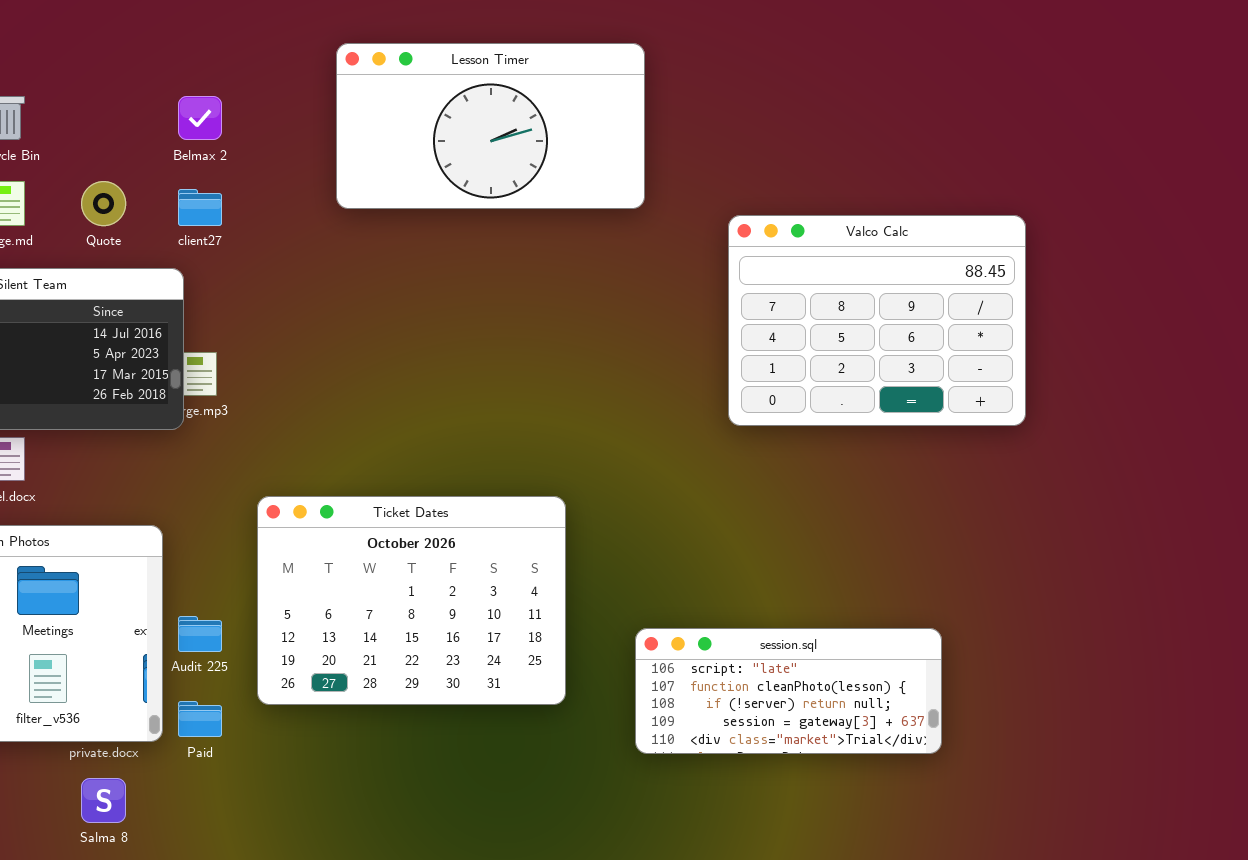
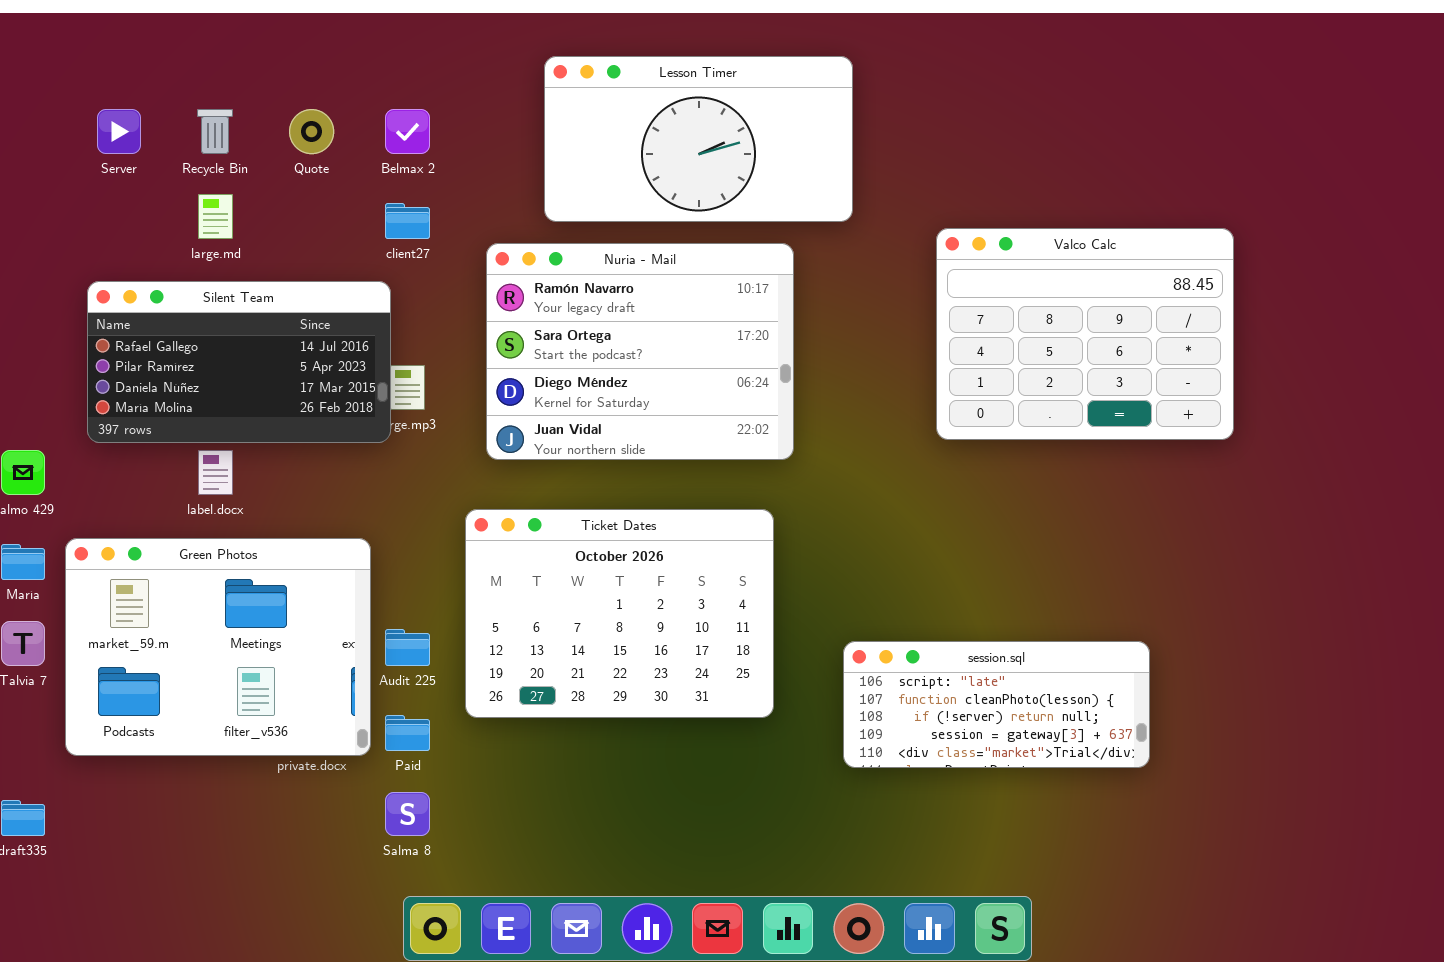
Quote: [81,181,126,226] -> [289,109,334,154], moved
Nuria - Mail: none -> [486,243,794,460], opened
Salma 8: [81,778,126,823] -> [385,792,430,836], moved

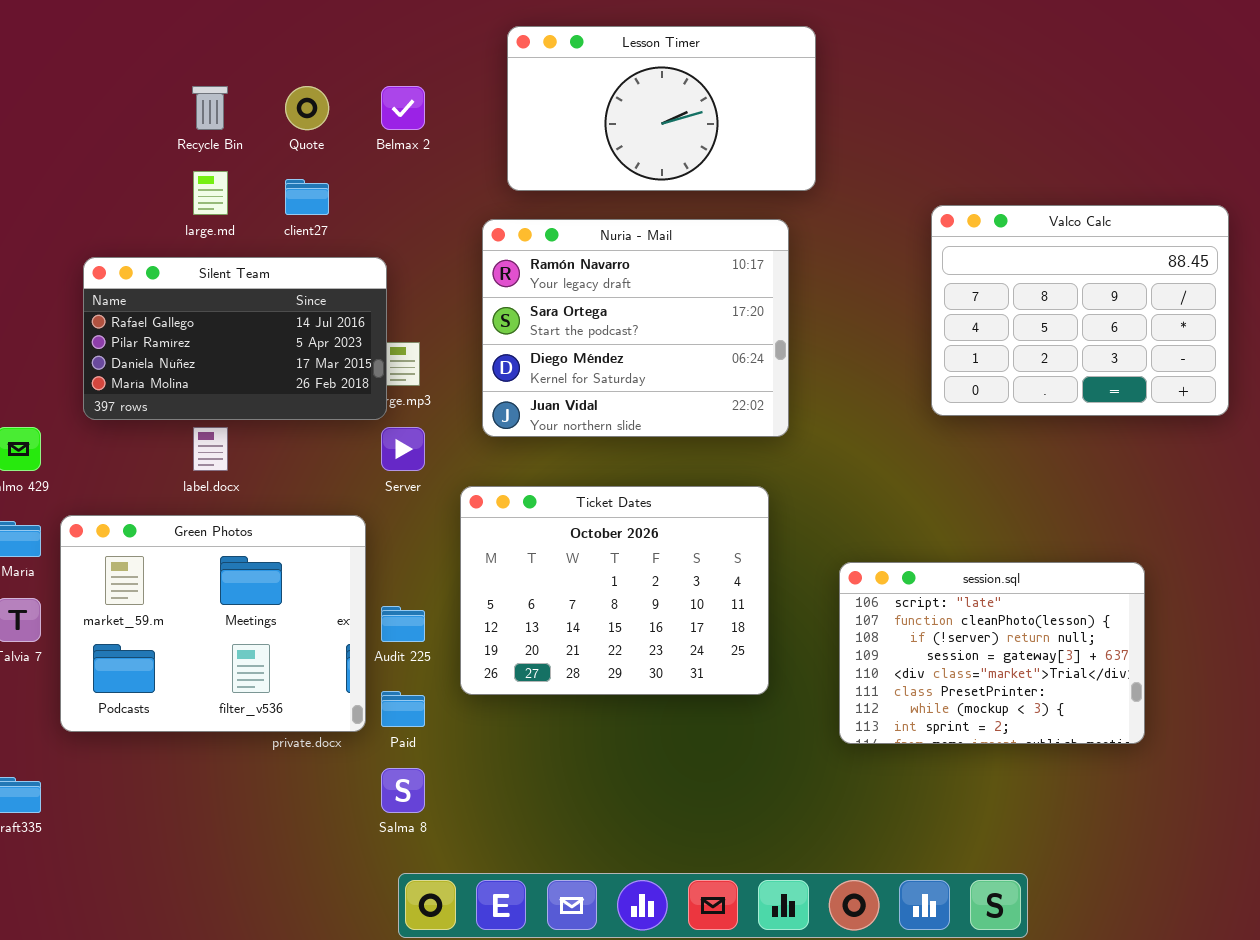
Lesson Timer: [544,56,853,222] -> [507,26,816,191], moved
Server: [97,109,141,154] -> [381,427,425,471], moved
client27: [385,203,430,239] -> [285,179,329,215], moved
session.sql: [843,641,1150,768] -> [839,562,1145,744], resized

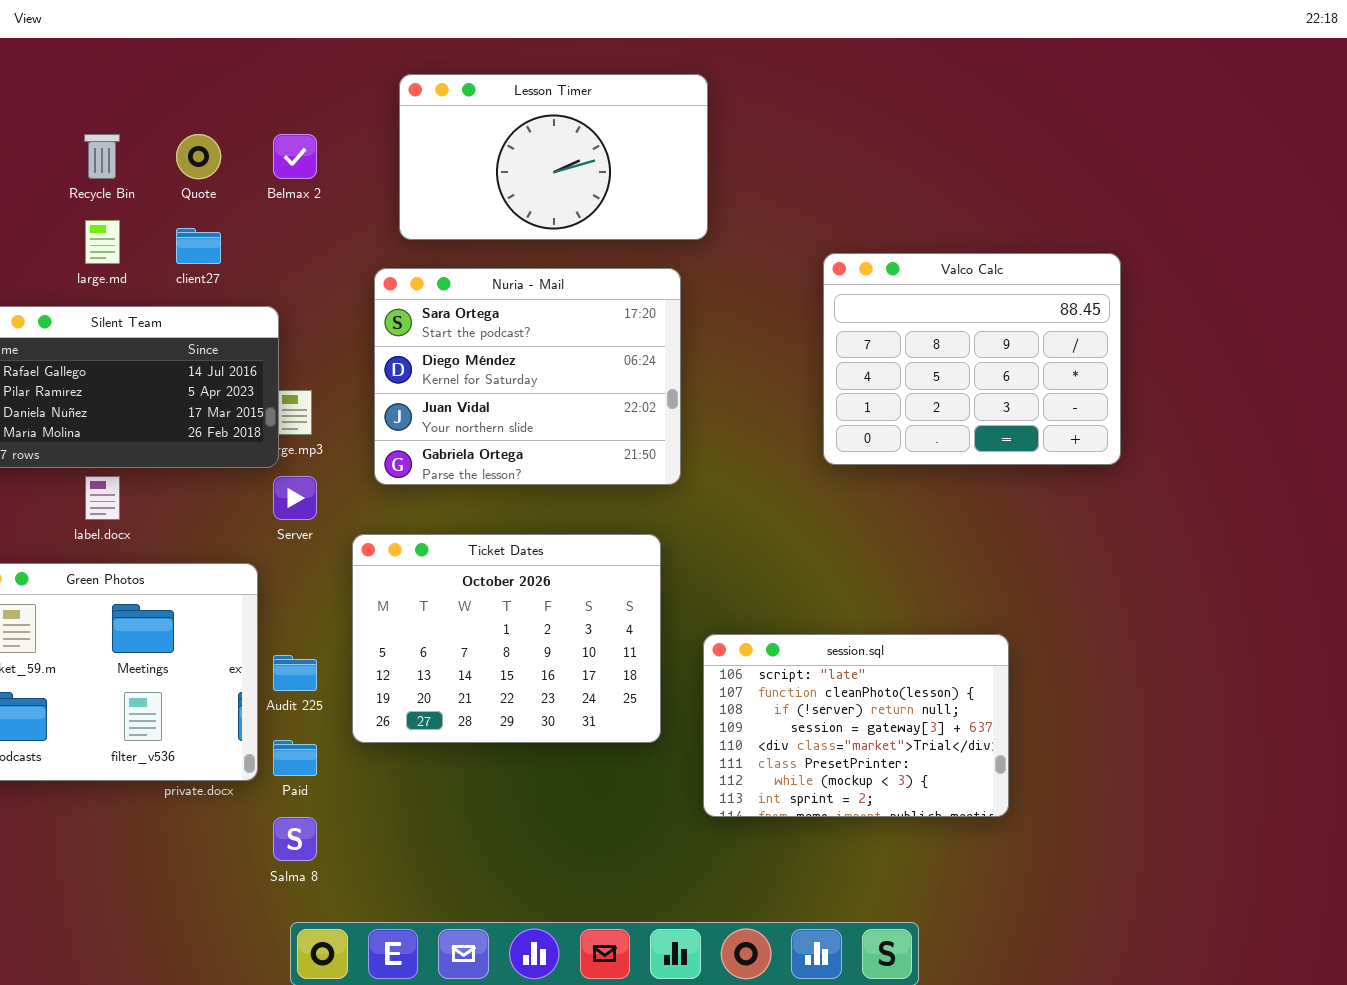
Nuria - Mail: [482,219,789,437] -> [374,268,681,485], scrolled down 1 row
session.sql: [839,562,1145,744] -> [703,634,1009,817], moved

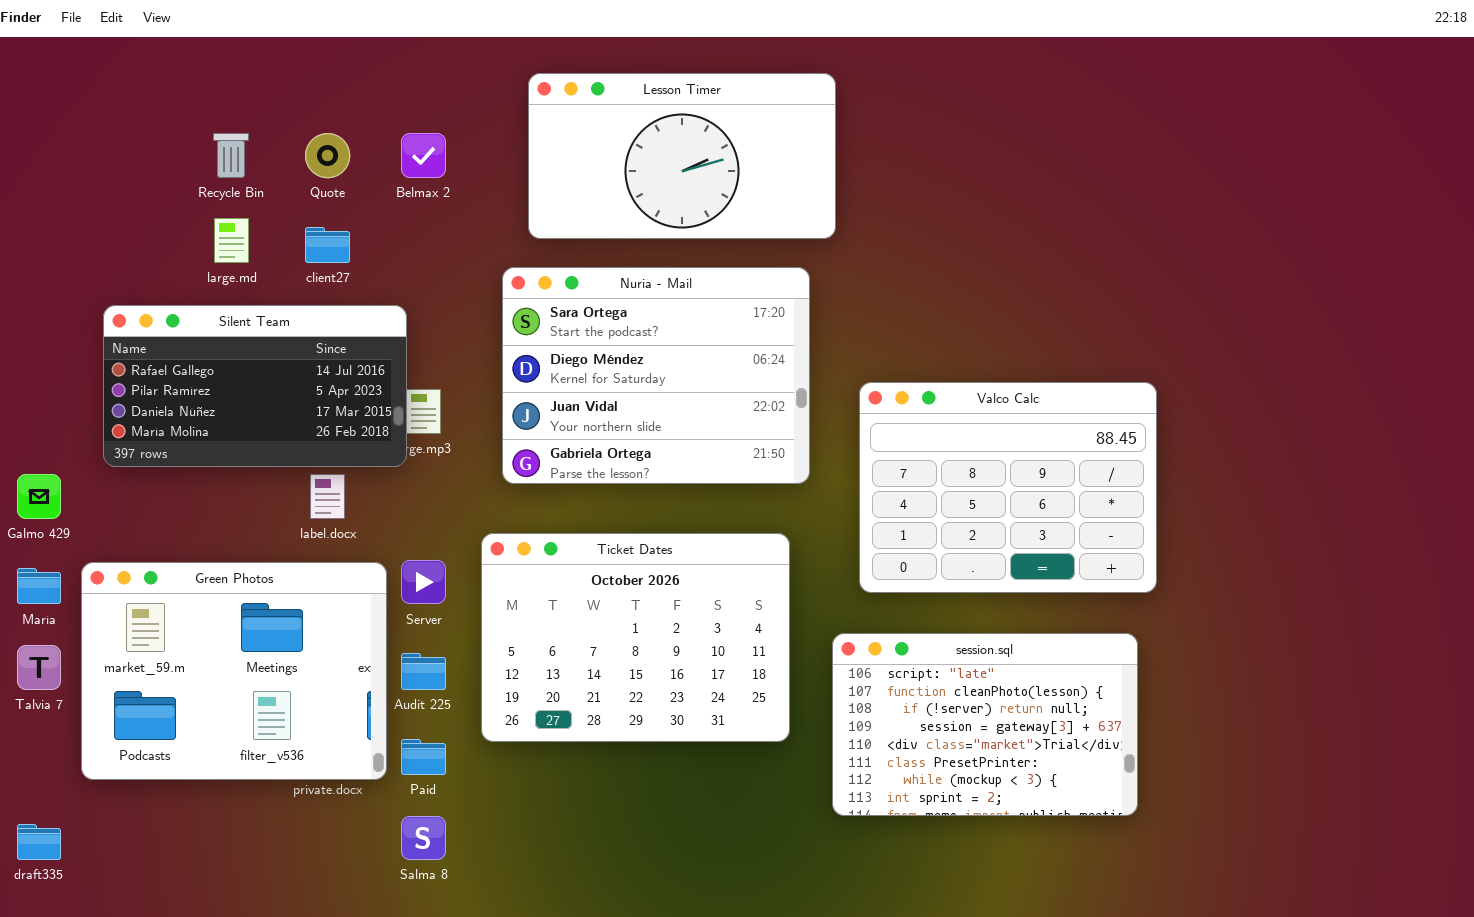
Valco Calc: [823,253,1121,465] -> [859,382,1157,593], moved
label.docx: [85,476,120,520] -> [310,474,345,519], moved
Server: [273,476,317,520] -> [401,560,446,604], moved

